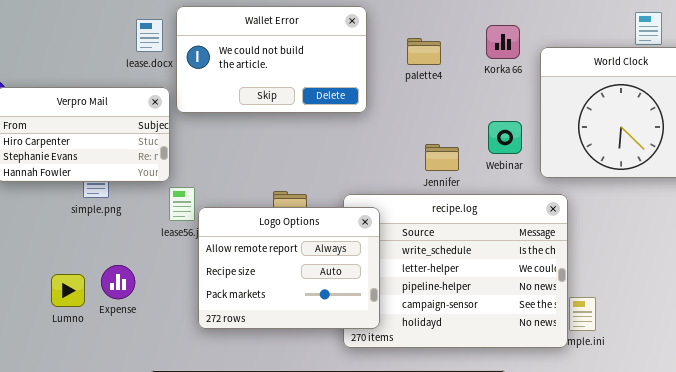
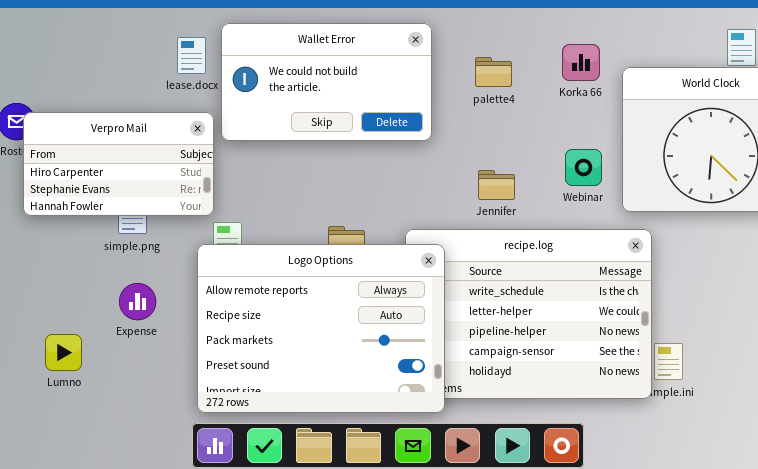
Jennifer: [425,144,459,171] -> [478,170,515,200], moved
Logo Options: [198,207,380,329] -> [197,244,445,413], resized
Expense: [101,265,135,299] -> [119,283,156,320], moved
Lumno: [51,274,85,307] -> [45,334,82,371], moved

